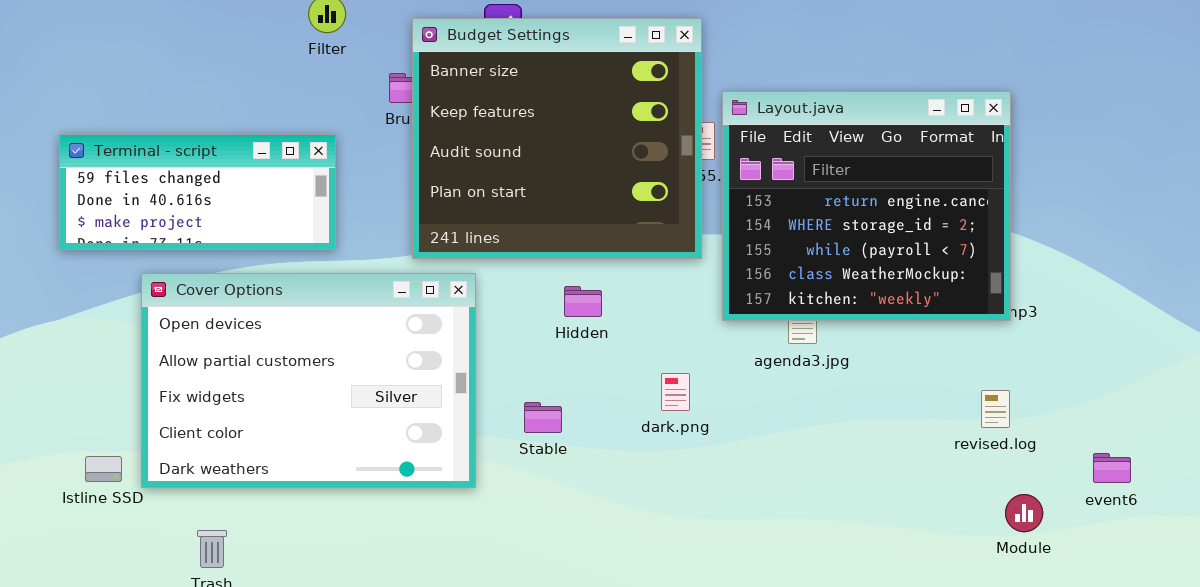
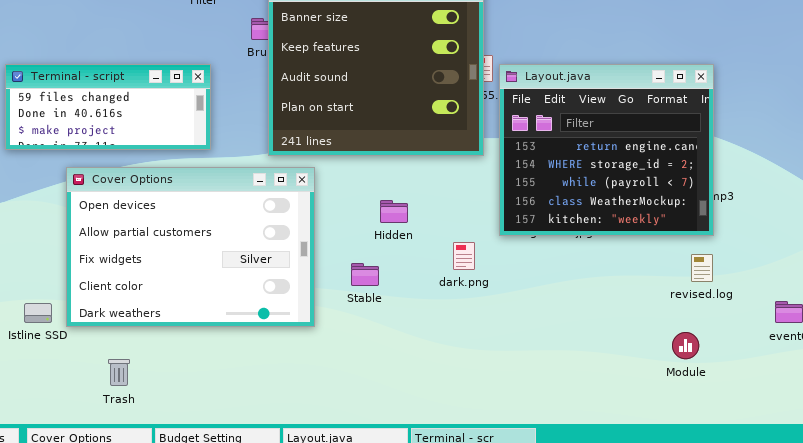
Layout.java: [722,91,1011,321] -> [499,64,714,236], moved
Hidden: [564,286,602,317] -> [380,200,408,223], moved
Module: [1005,494,1043,532] -> [672,332,699,359], moved

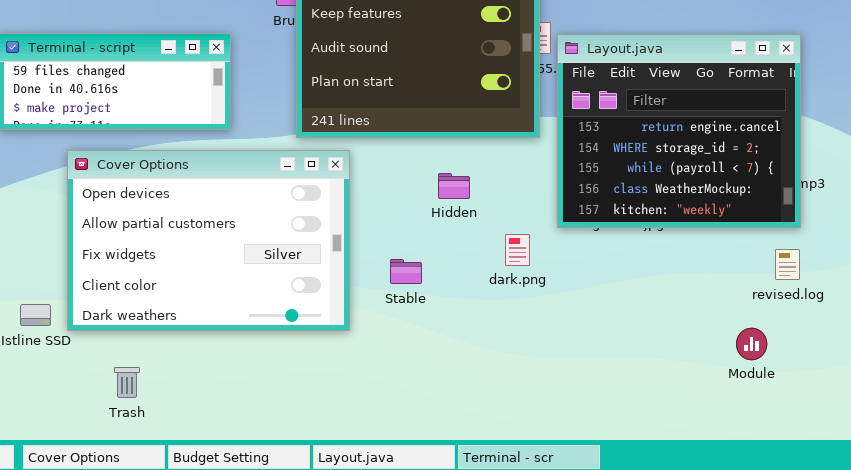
Hidden: [380,200,408,223] -> [438,173,470,199], moved
Module: [672,332,699,359] -> [736,328,767,360], moved

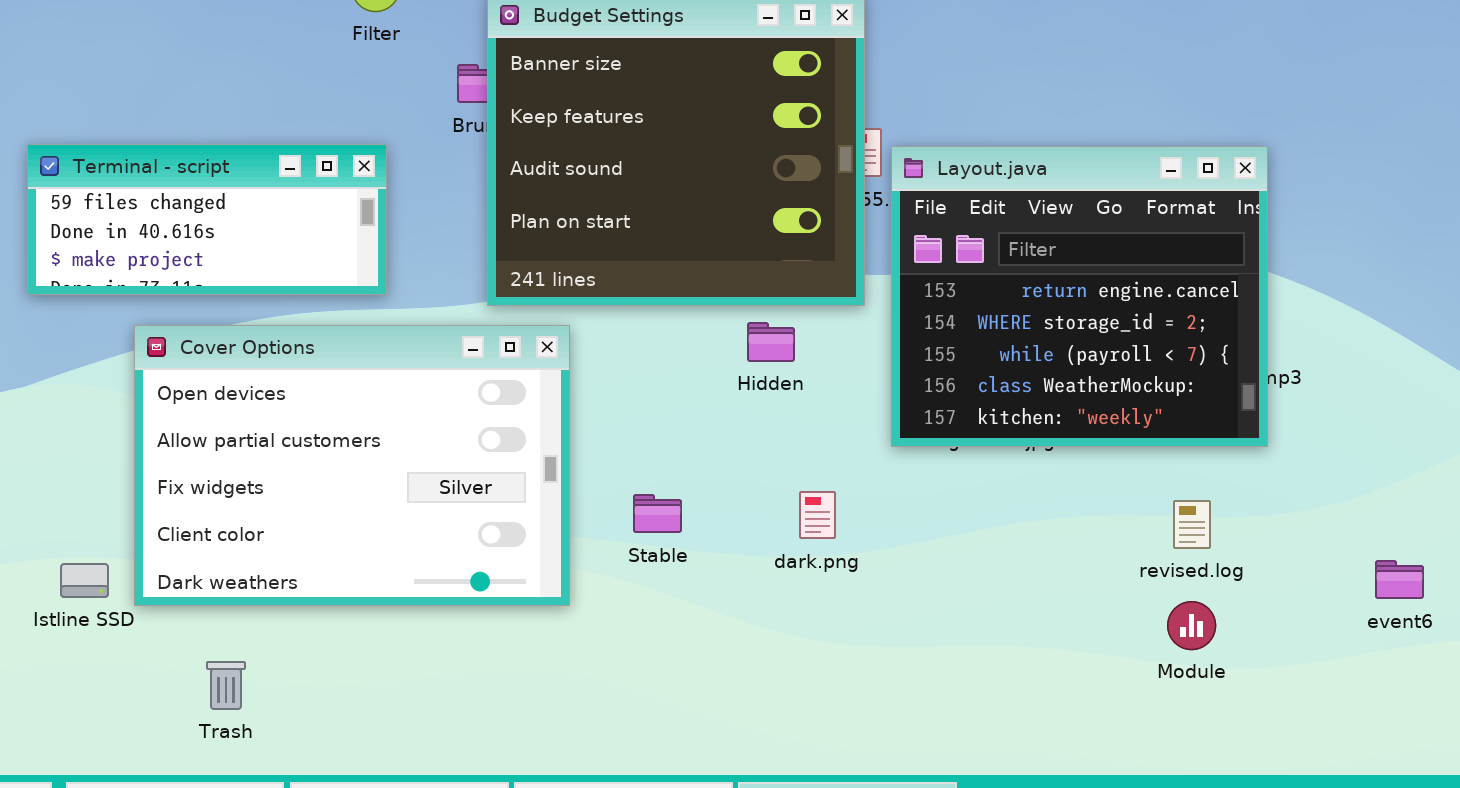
Hidden: [438,173,470,199] -> [747,322,795,362], moved
dark.png: [505,234,530,266] -> [799,491,836,539], moved
revised.log: [775,249,800,280] -> [1173,500,1211,549], moved

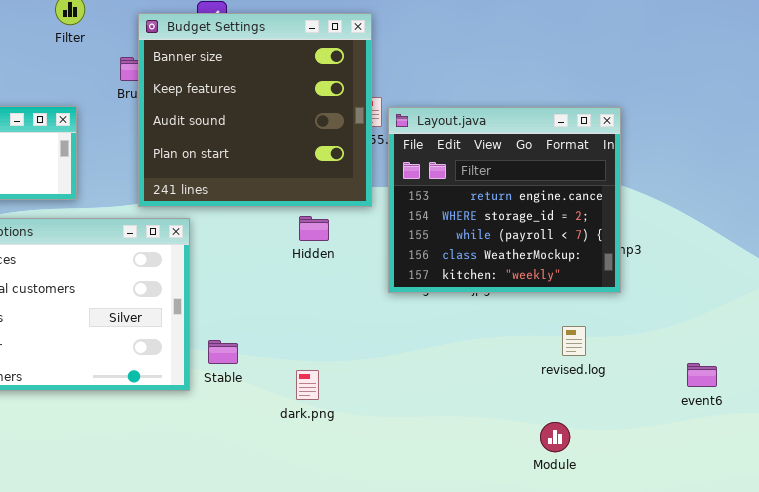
dark.png: [799,491,836,539] -> [296,370,319,400], moved
Stable: [633,494,682,533] -> [208,340,238,364], moved
Module: [1167,601,1216,650] -> [540,422,570,452], moved

